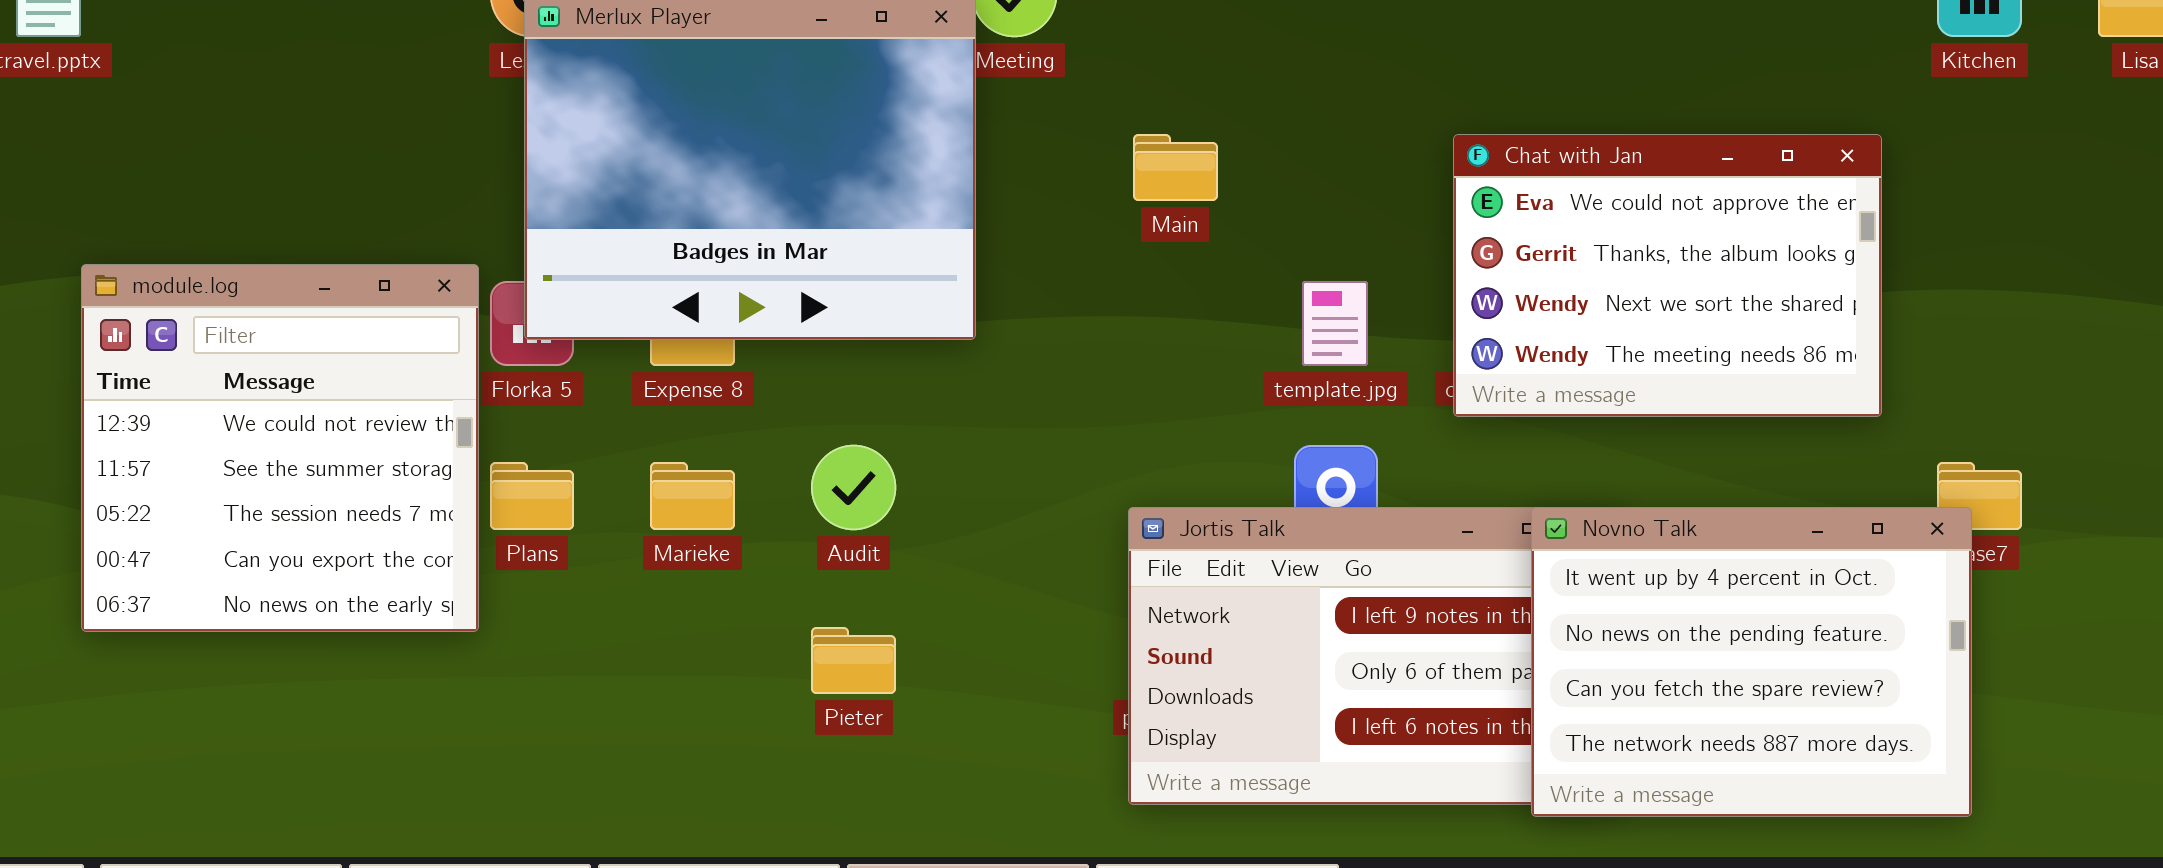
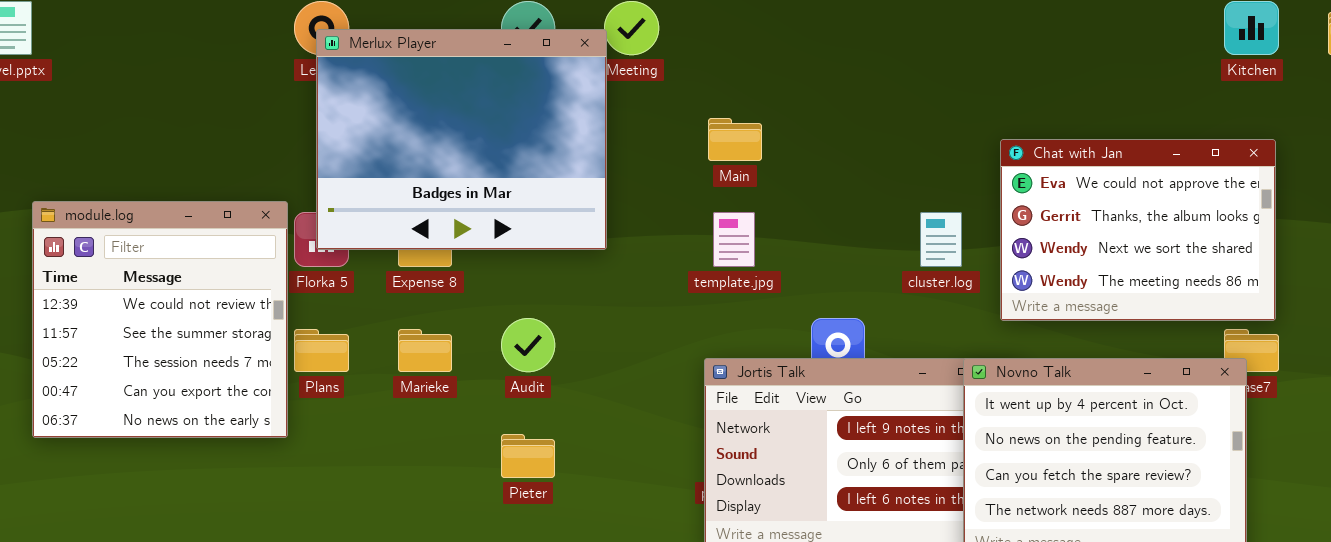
Chat with Jan: [1453,134,1882,417] -> [1000,139,1276,321], moved
template.jpg: [1302,281,1368,366] -> [713,212,755,267], moved

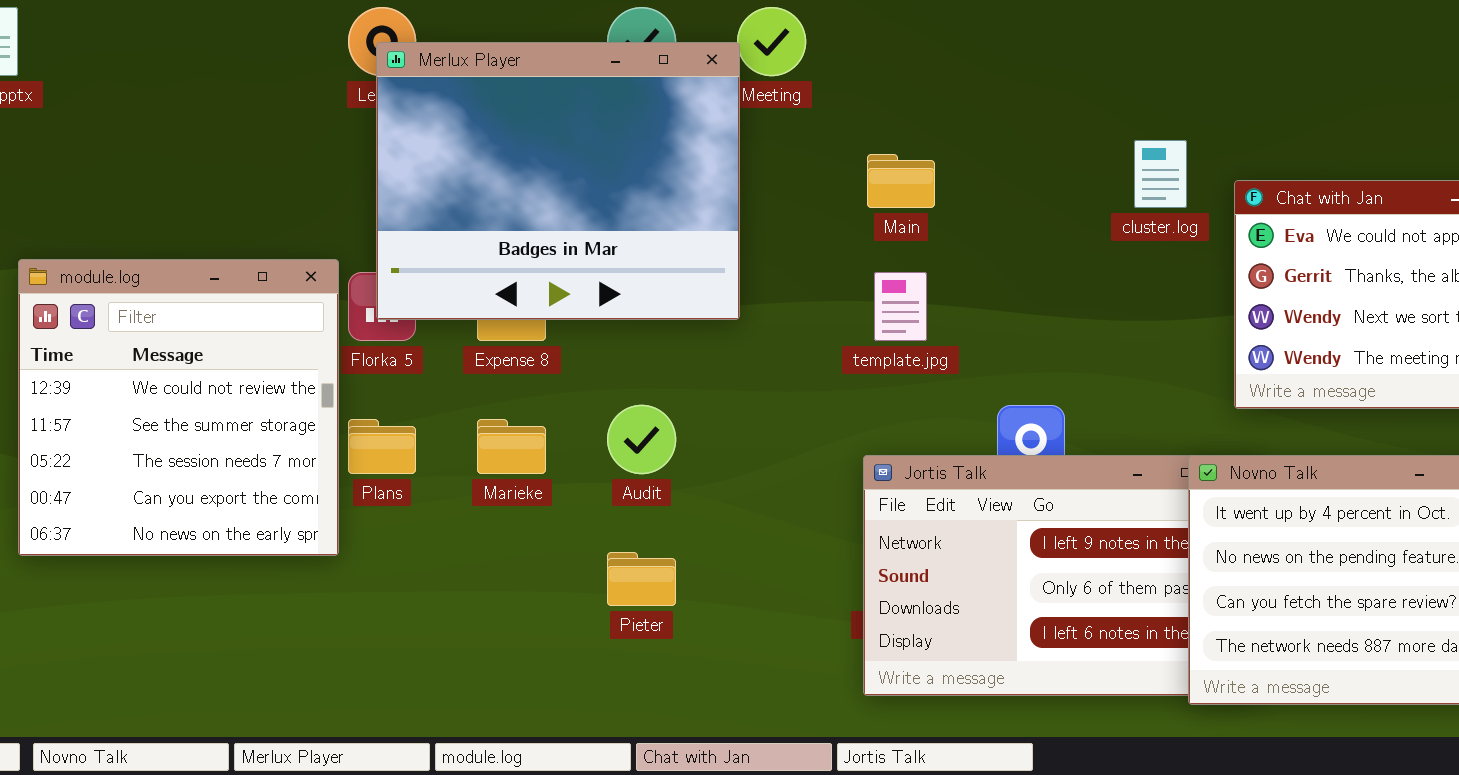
cluster.log: [920,212,962,267] -> [1134,140,1187,208], moved

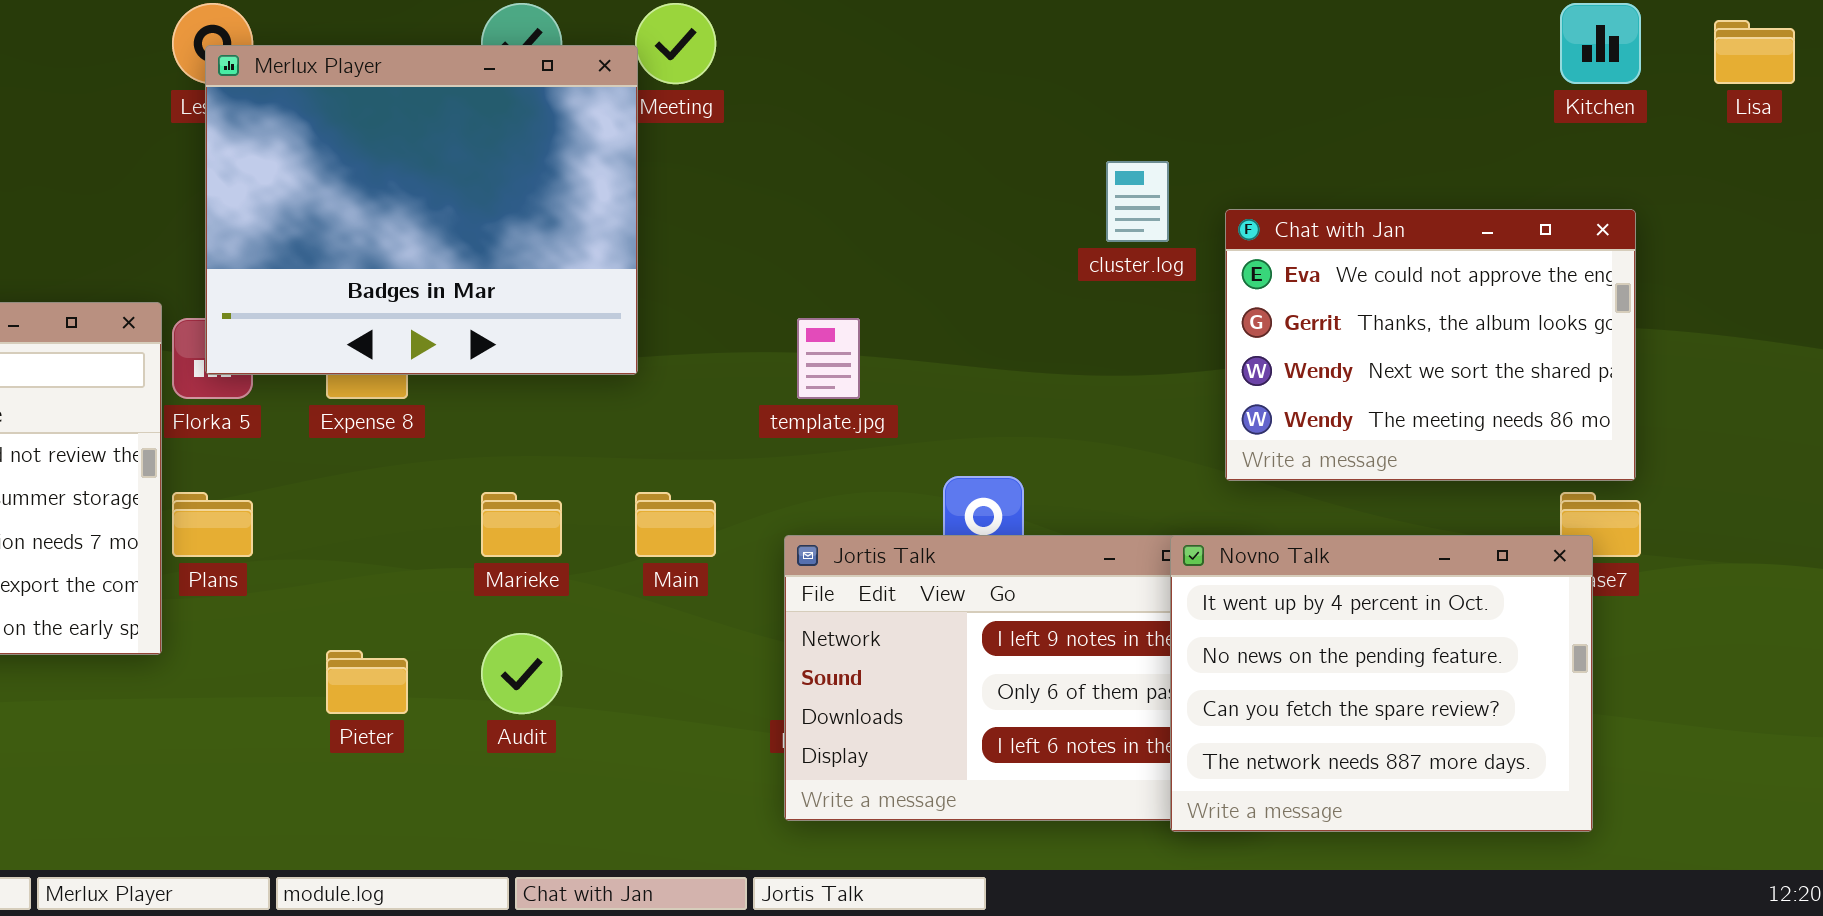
Main: [867,154,935,208] -> [635,492,716,557], moved
Audit: [607,405,676,474] -> [481,633,562,714], moved
Marieke: [477,419,546,474] -> [481,492,562,557], moved
Pieter: [607,552,676,606] -> [326,650,408,714], moved

